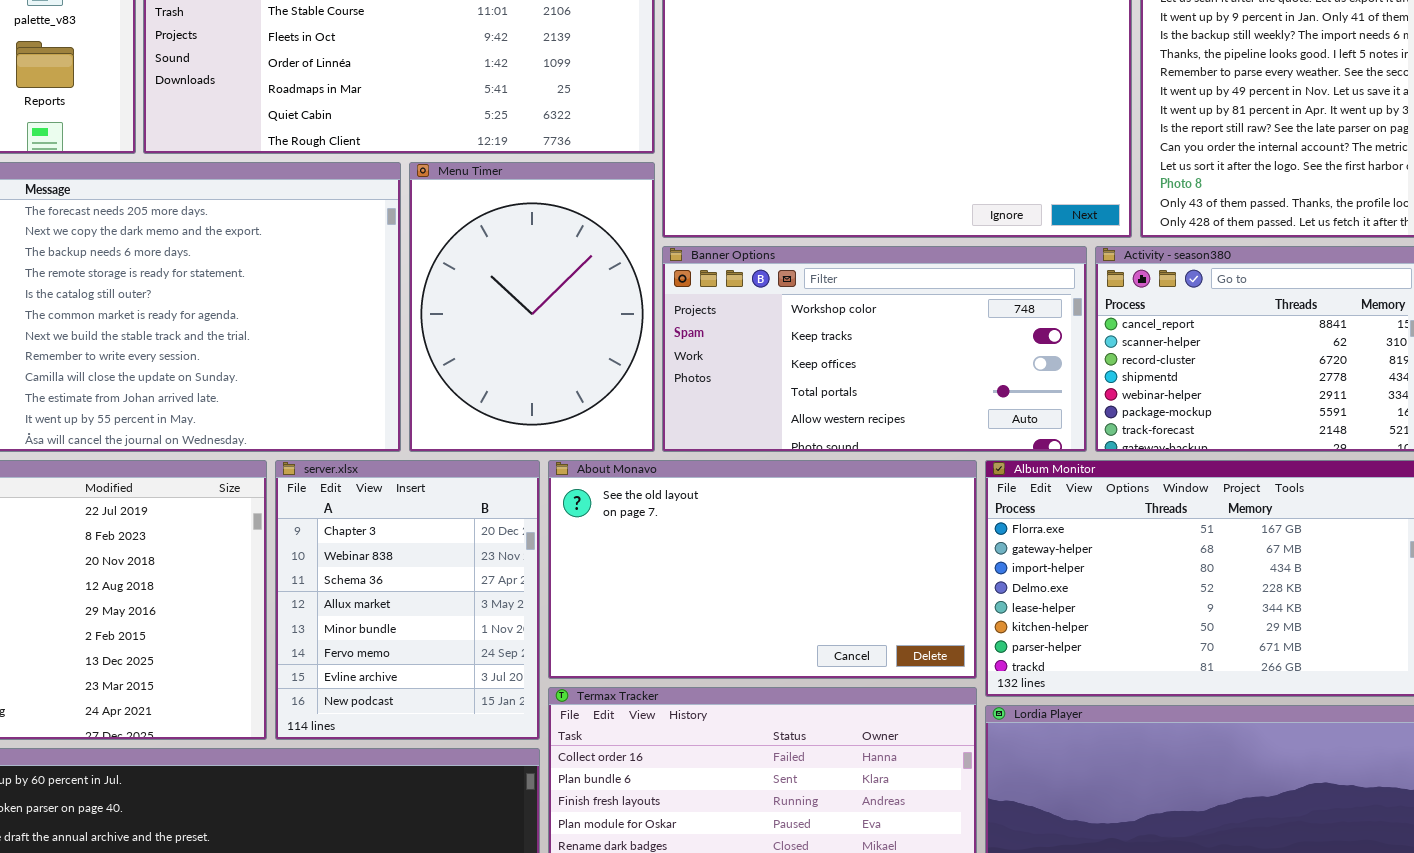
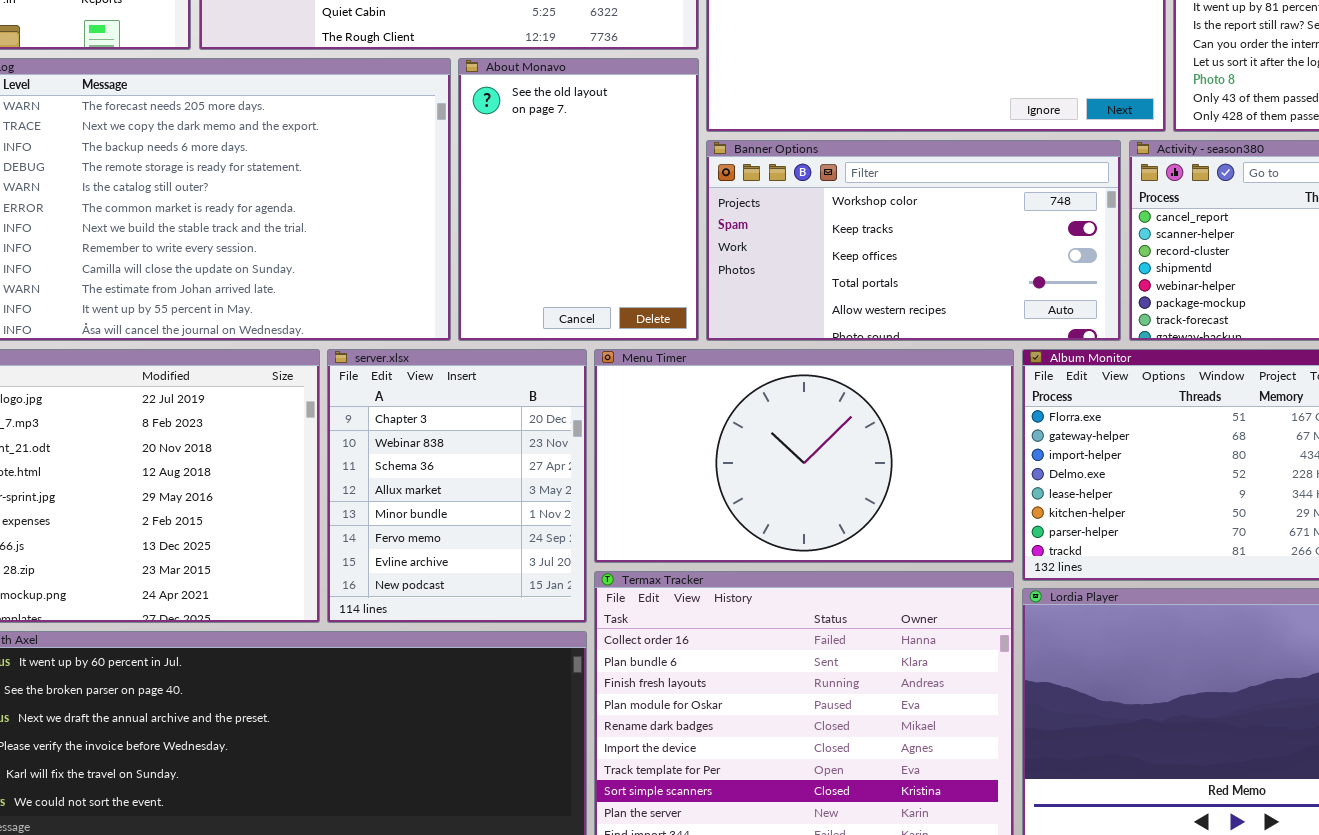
Menu Timer: [409,162,655,452] -> [594,349,1014,563], moved, resized
About Monavo: [548,460,977,679] -> [458,58,699,341], moved, resized

